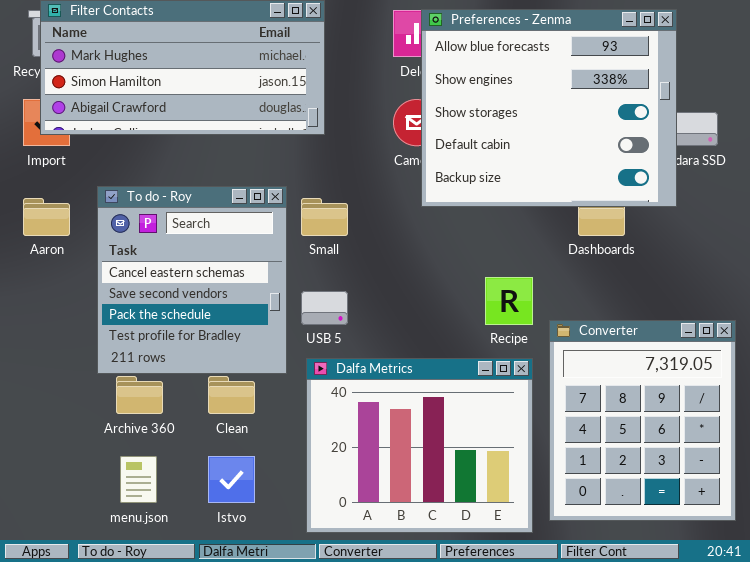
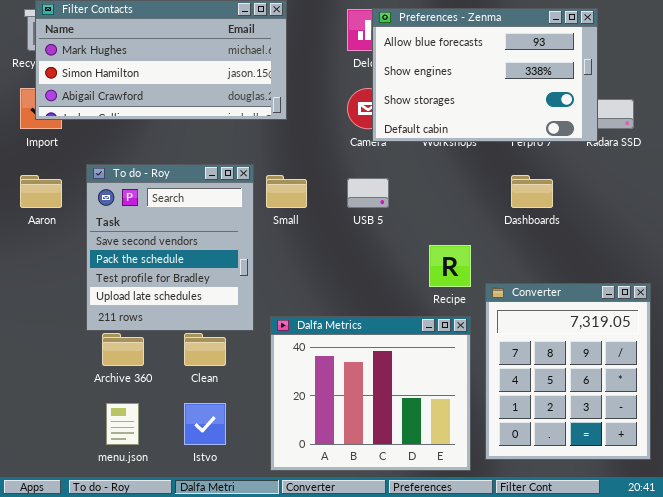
Preferences - Zenma: [421,9,677,207] -> [372,8,598,142], resized
To do - Roy: [97,186,287,374] -> [86,164,254,331], scrolled down 1 row
USB 5: [301,291,348,325] -> [347,178,389,208], moved

